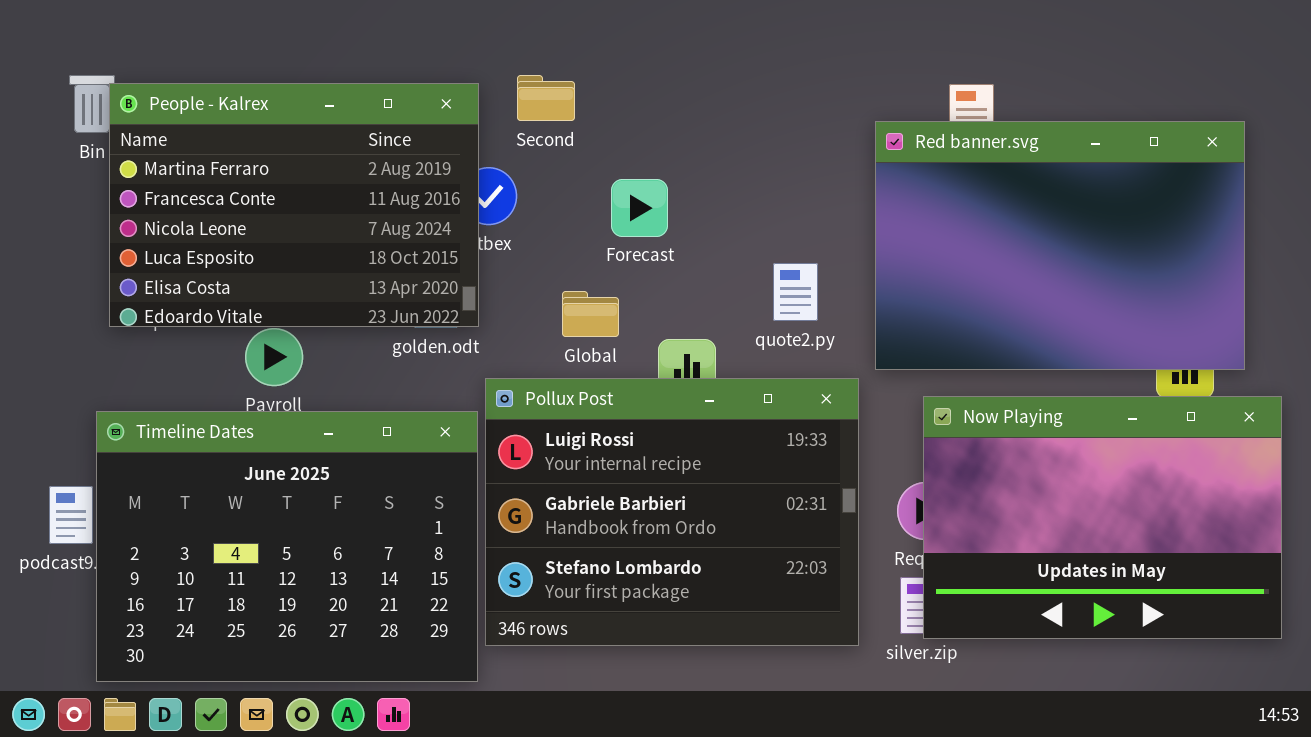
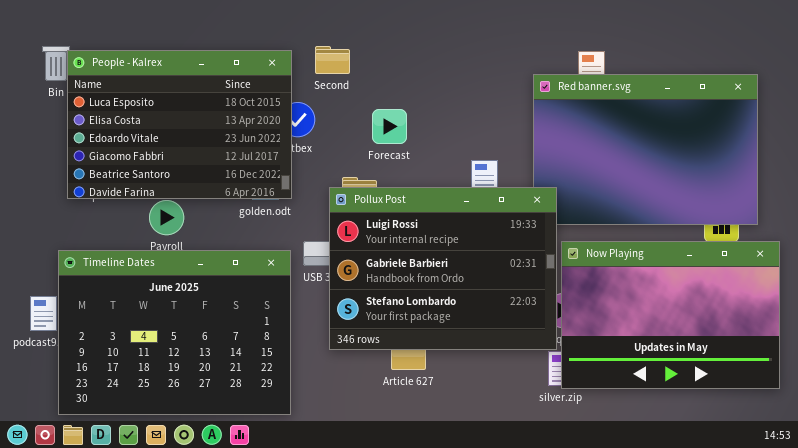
People - Kalrex: [109,83,479,327] -> [67,50,292,199], scrolled down 3 rows
Pollux Post: [485,378,859,646] -> [329,187,557,350], moved

